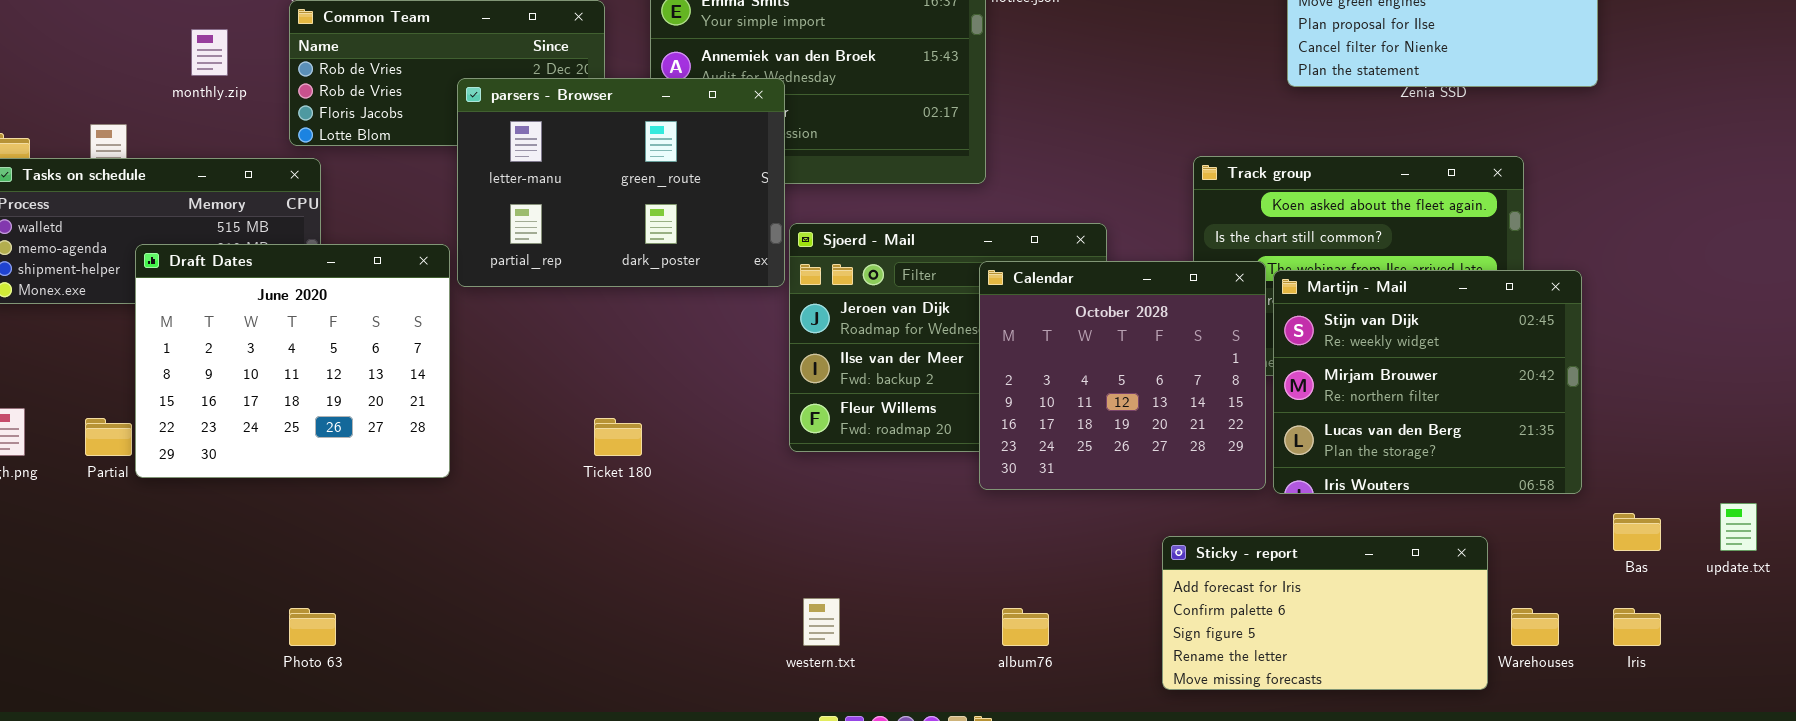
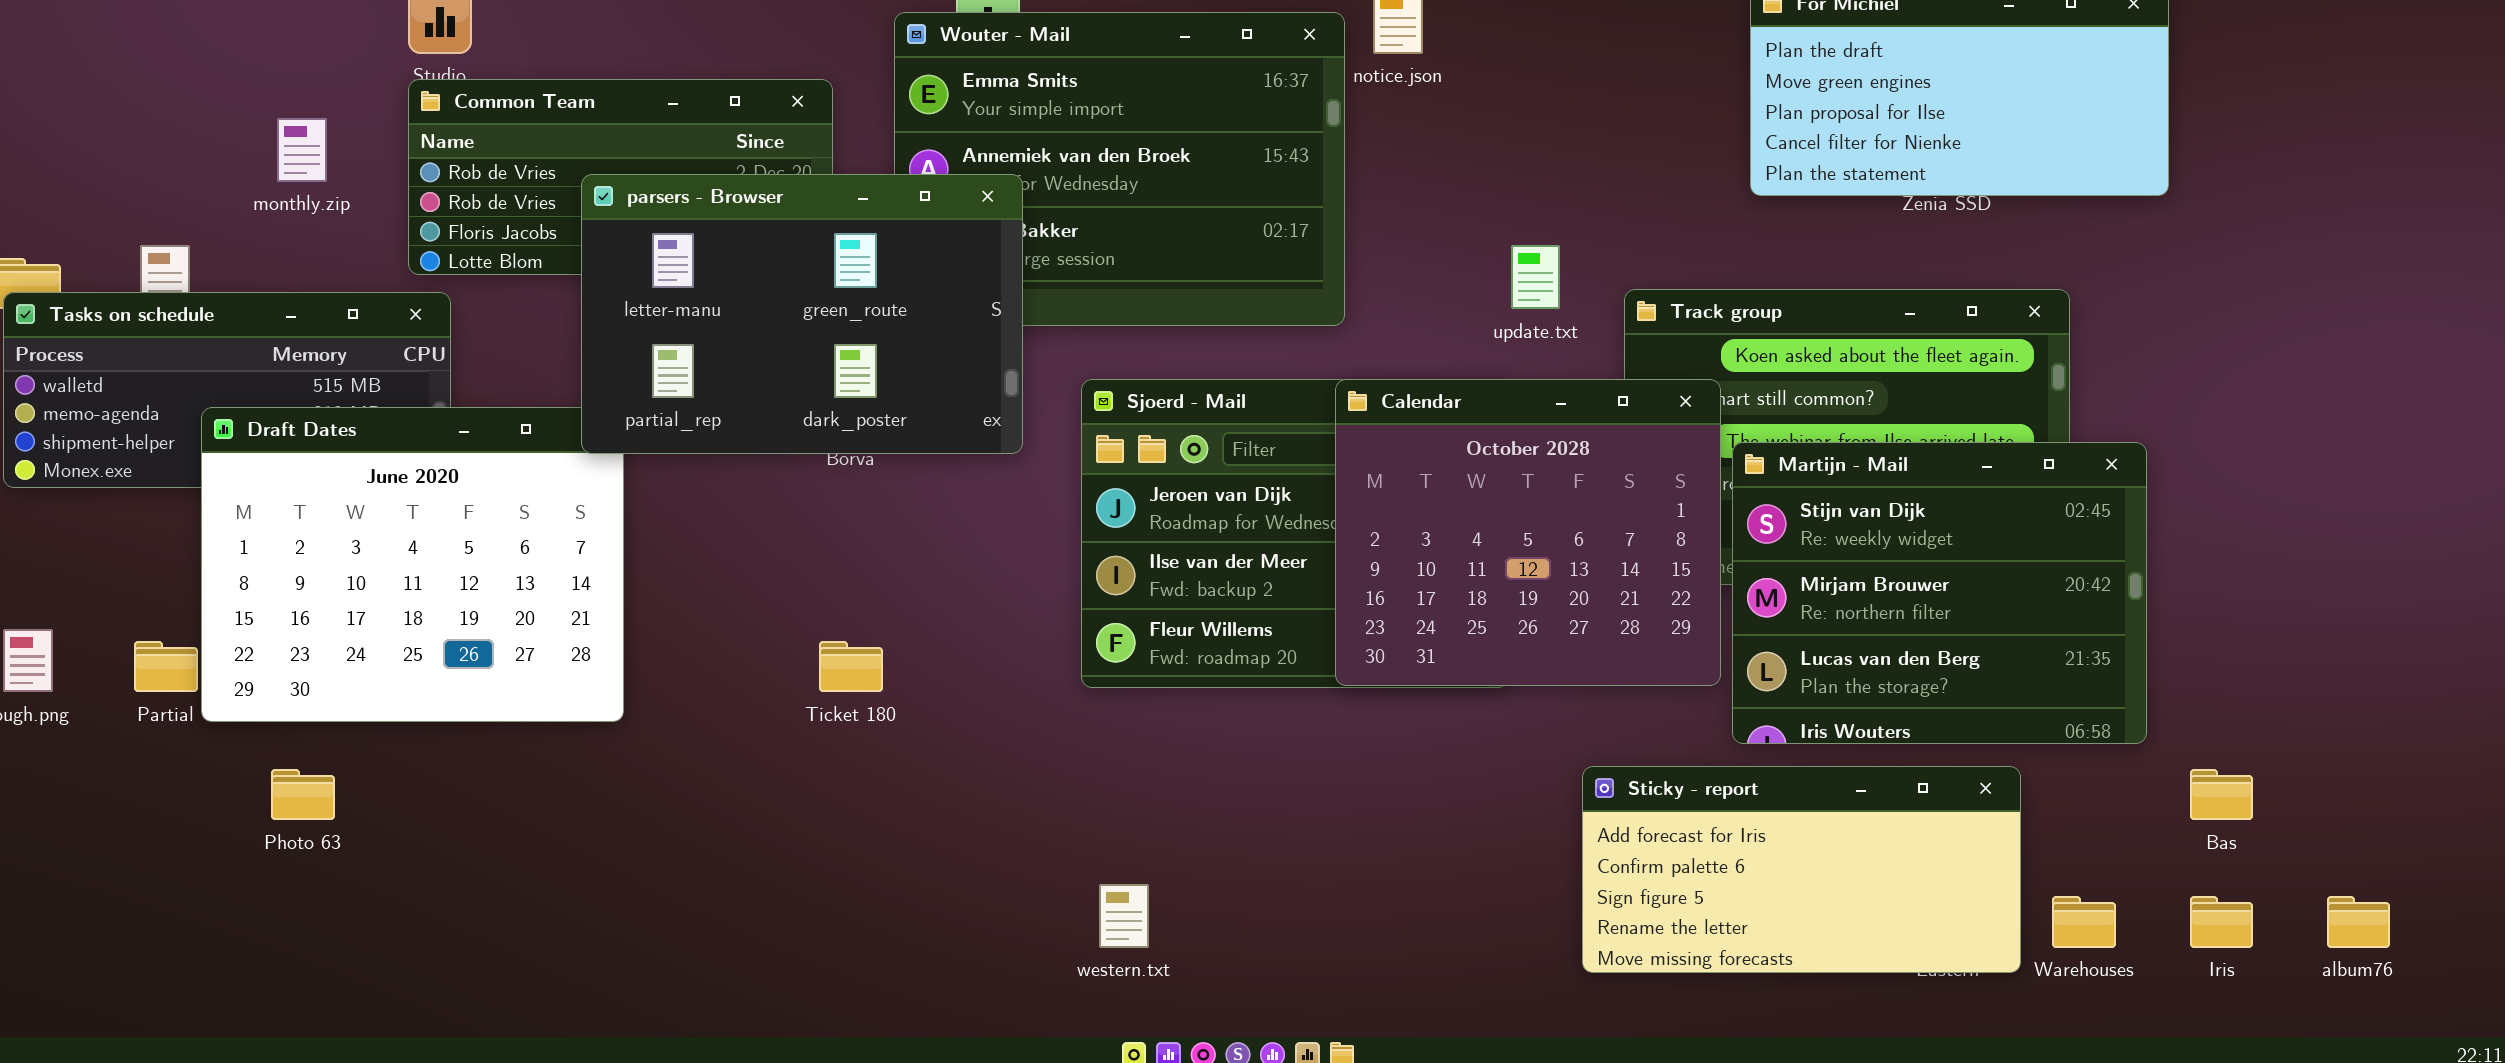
parsers - Browser: [457,78,785,287] -> [581,174,1023,454], moved
Calendar: [979,261,1266,490] -> [1335,379,1721,686], moved
update.txt: [1720,503,1757,551] -> [1511,245,1560,309], moved
Sticky - report: [1162,536,1488,690] -> [1582,766,2021,973], moved
Photo 63: [289,608,336,646] -> [271,769,335,820], moved
album76: [1002,608,1049,646] -> [2327,896,2390,948], moved

